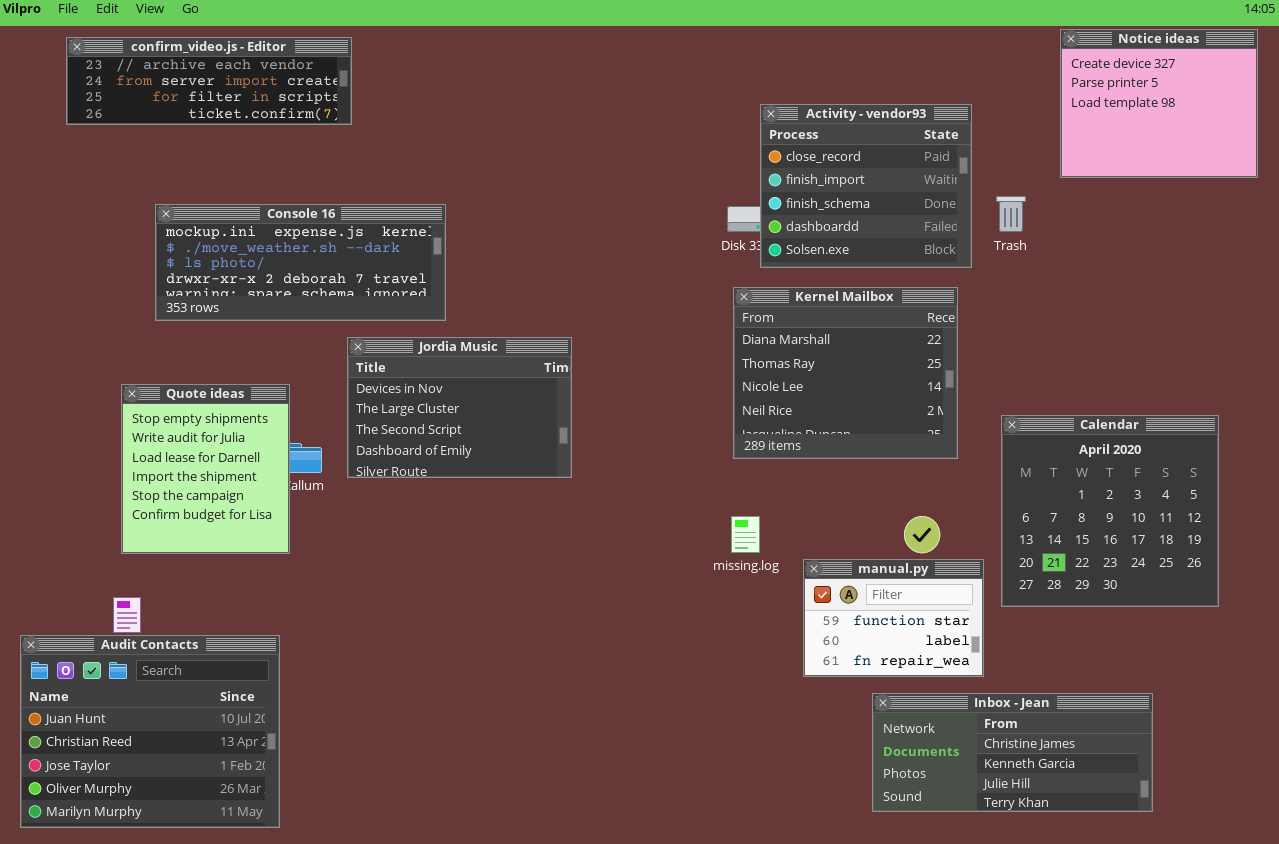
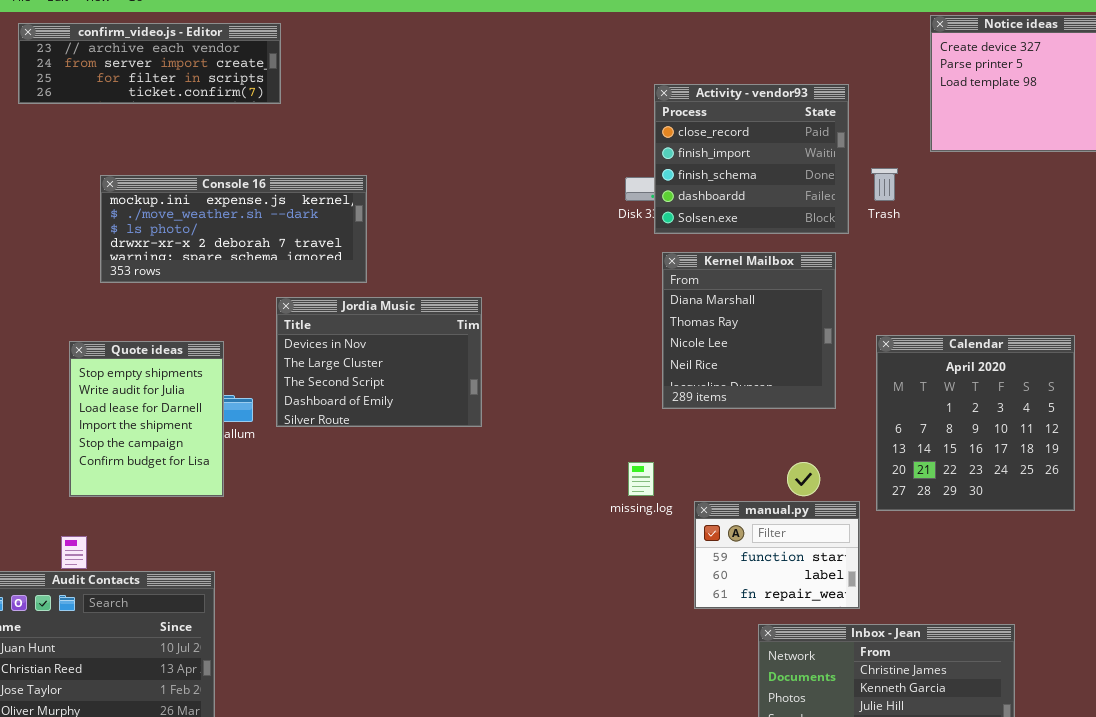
Kernel Mailbox: [733,287,958,459] -> [662,252,836,409], resized
Calendar: [1001,415,1219,607] -> [876,335,1075,511], moved

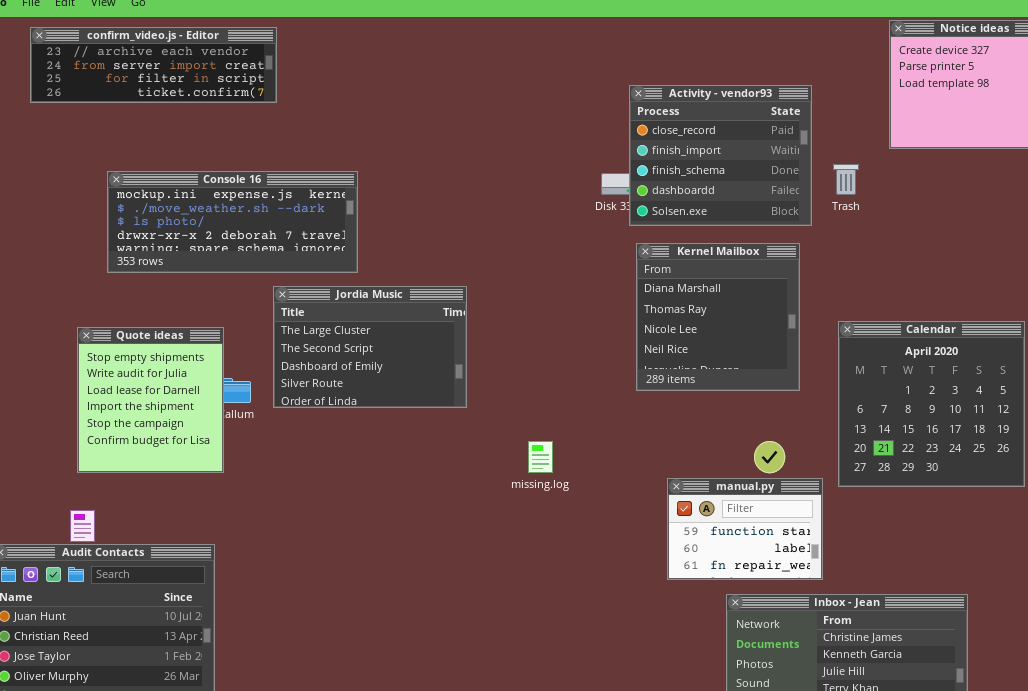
Jordia Music: [276,297,482,427] -> [273,286,467,408], scrolled down 1 row
missing.log: [628,462,654,496] -> [528,441,553,473], moved

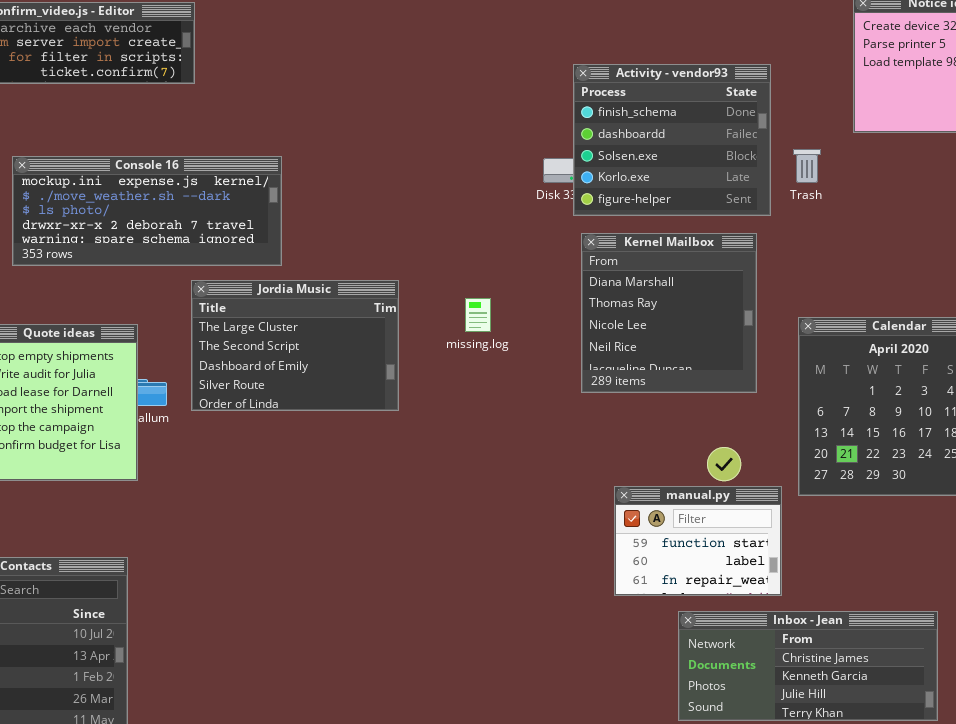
Activity - vendor93: [629,85,812,226] -> [573,64,771,216], scrolled down 2 rows
missing.log: [528,441,553,473] -> [465,298,491,332], moved

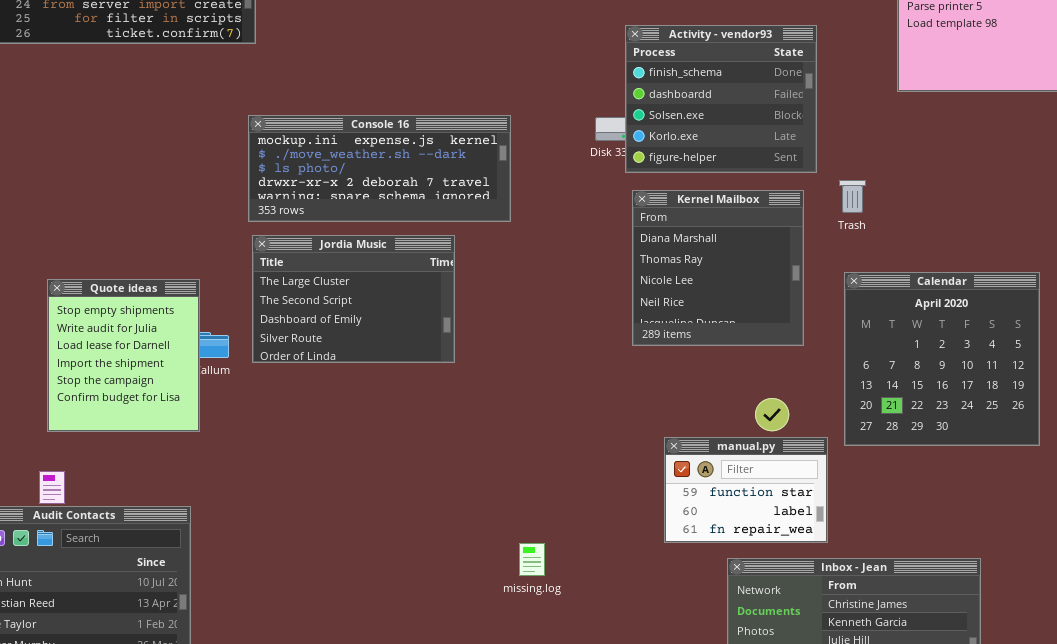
Trash: [793,149,821,183] -> [839,180,866,213], moved
Console 16: [12,156,282,266] -> [248,115,511,222], moved
missing.log: [465,298,491,332] -> [519,543,545,576], moved

